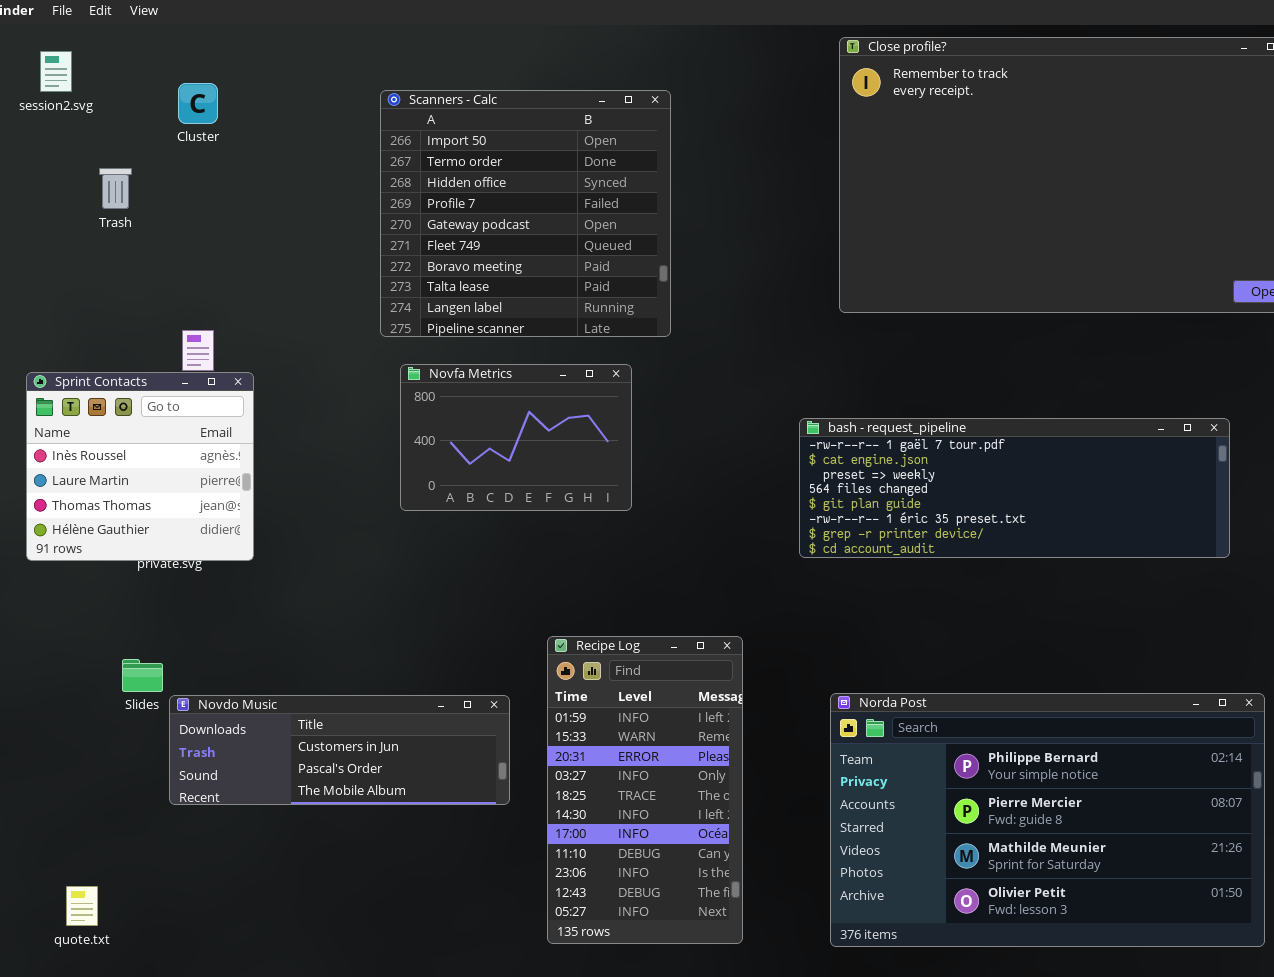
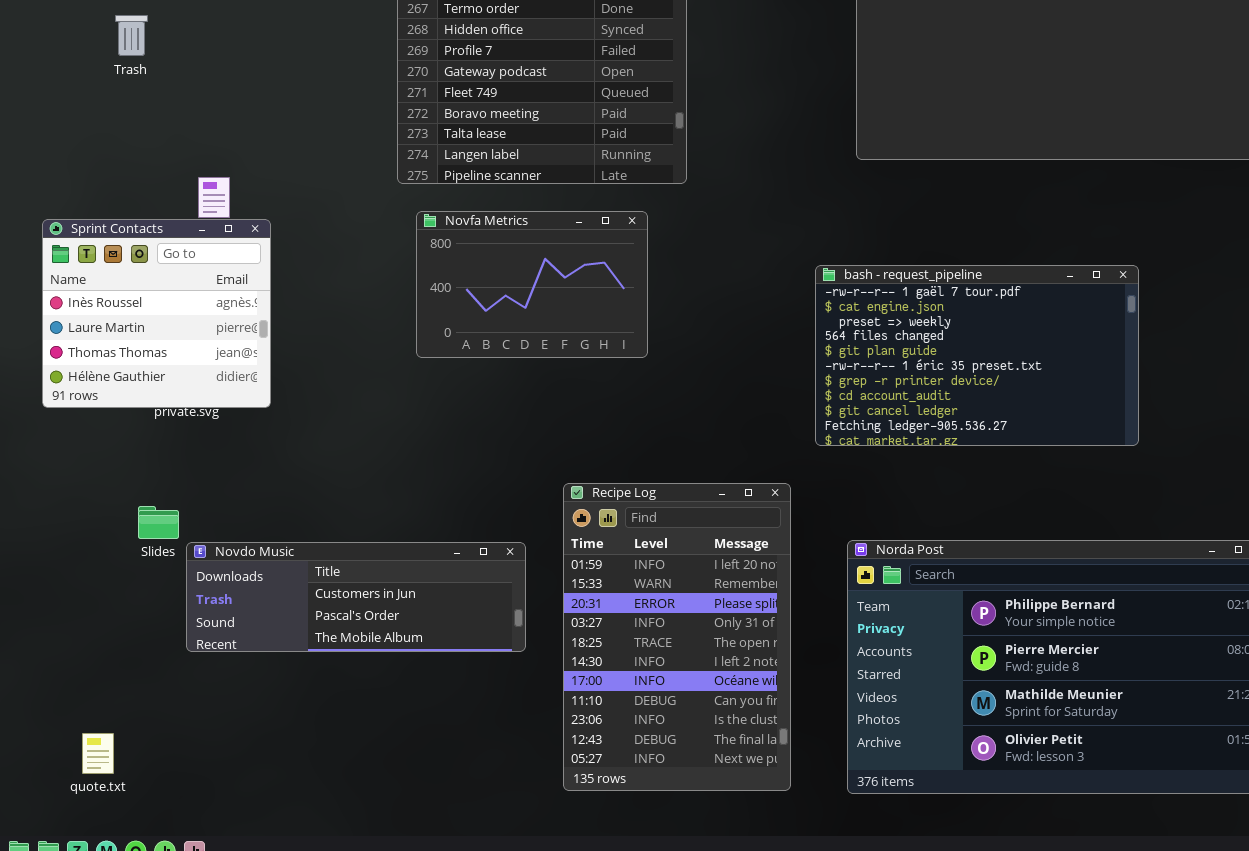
bash - request_pipeline: [799,418,1230,558] -> [815,265,1139,446], resized
Recipe Log: [547,636,743,944] -> [563,483,791,791], resized

